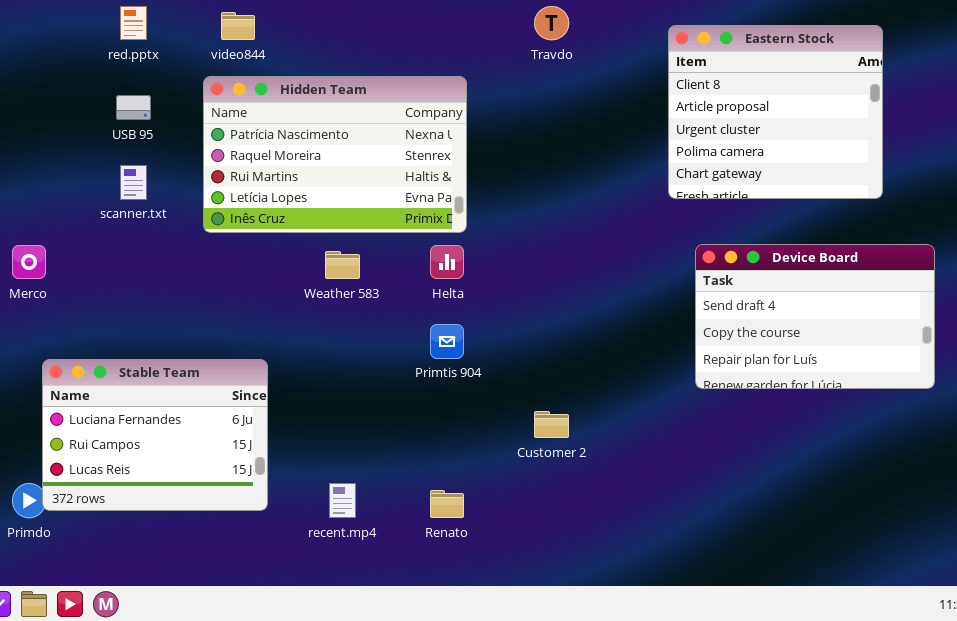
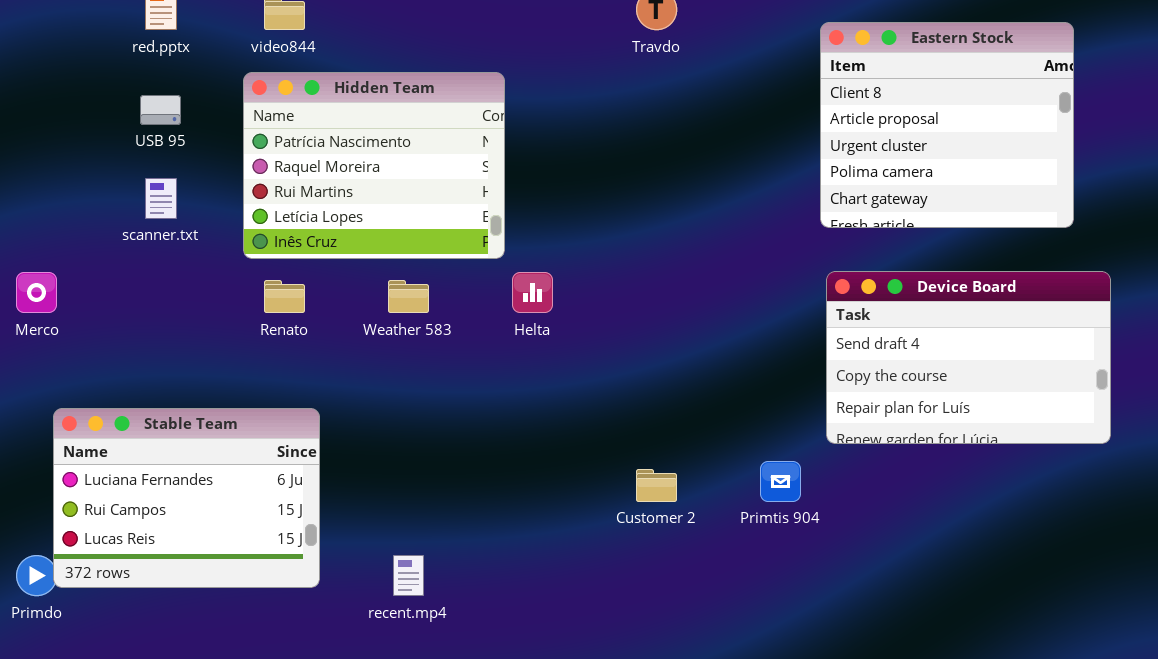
Eastern Stock: [668,25,883,199] -> [820,22,1074,228], moved
Hidden Team: [203,76,467,233] -> [243,72,505,259], resized
Primtis 904: [430,324,464,359] -> [760,461,801,502], moved
Renato: [430,490,464,518] -> [264,280,305,313], moved

